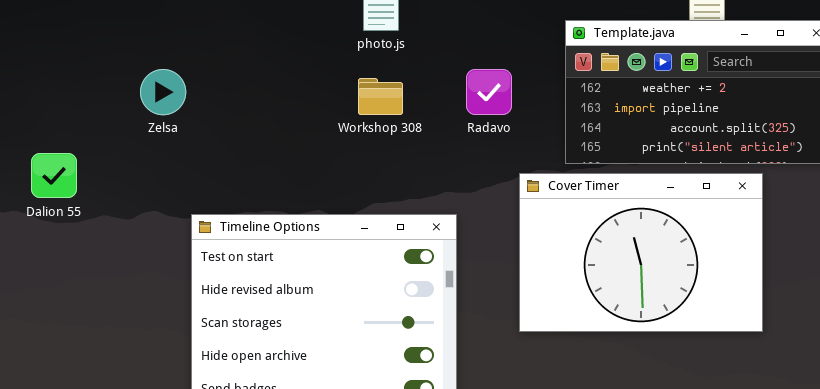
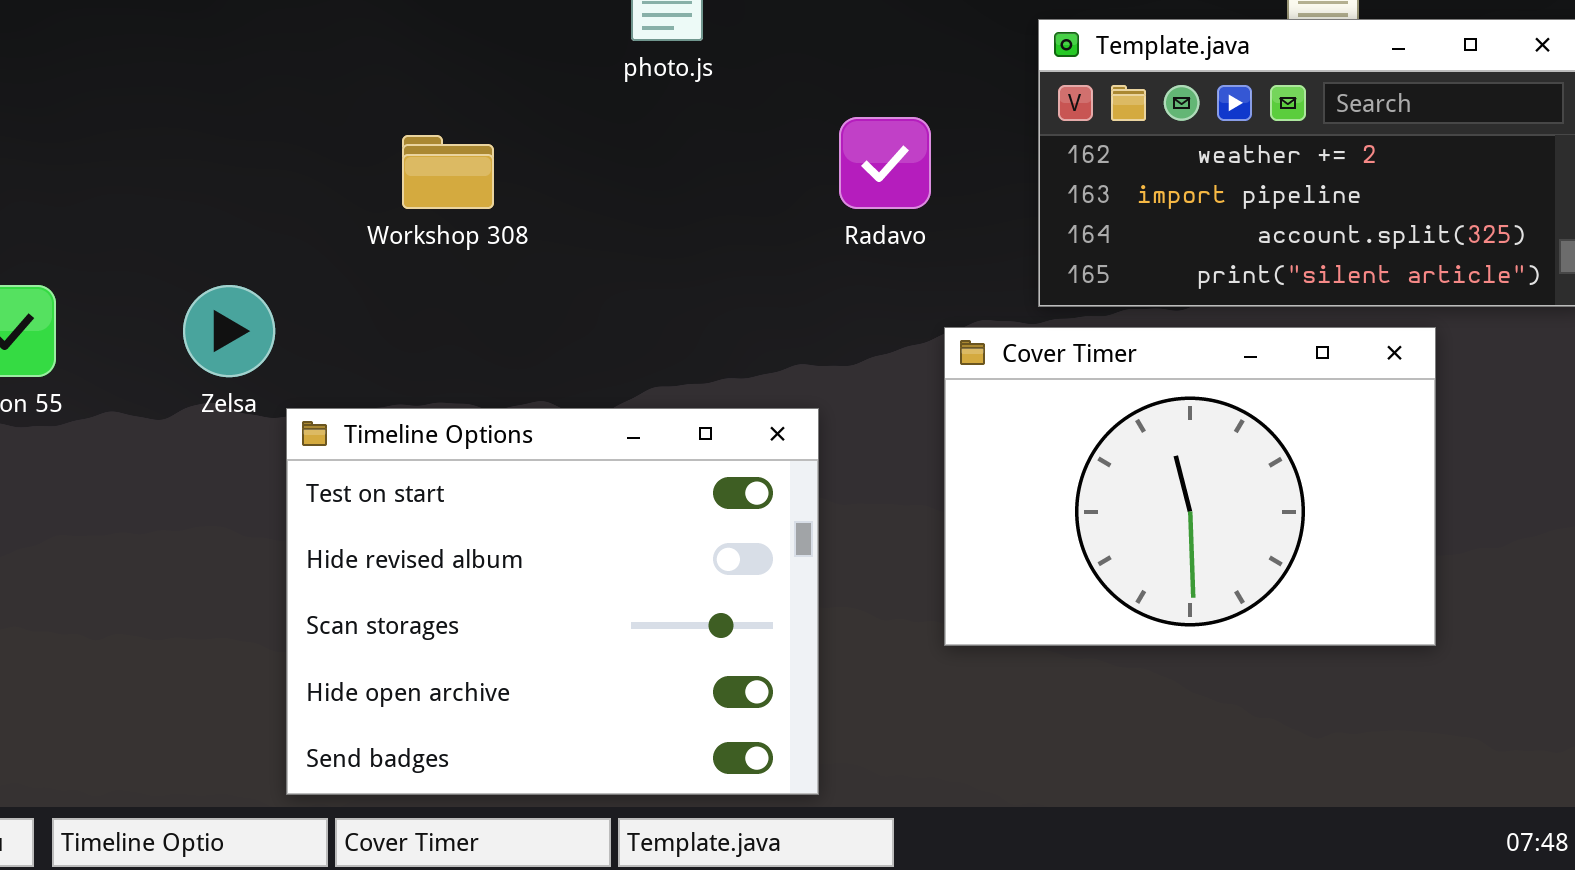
Zelsa: [140,69,186,115] -> [183,285,275,377], moved
Workshop 308: [358,78,403,115] -> [402,135,494,209], moved

